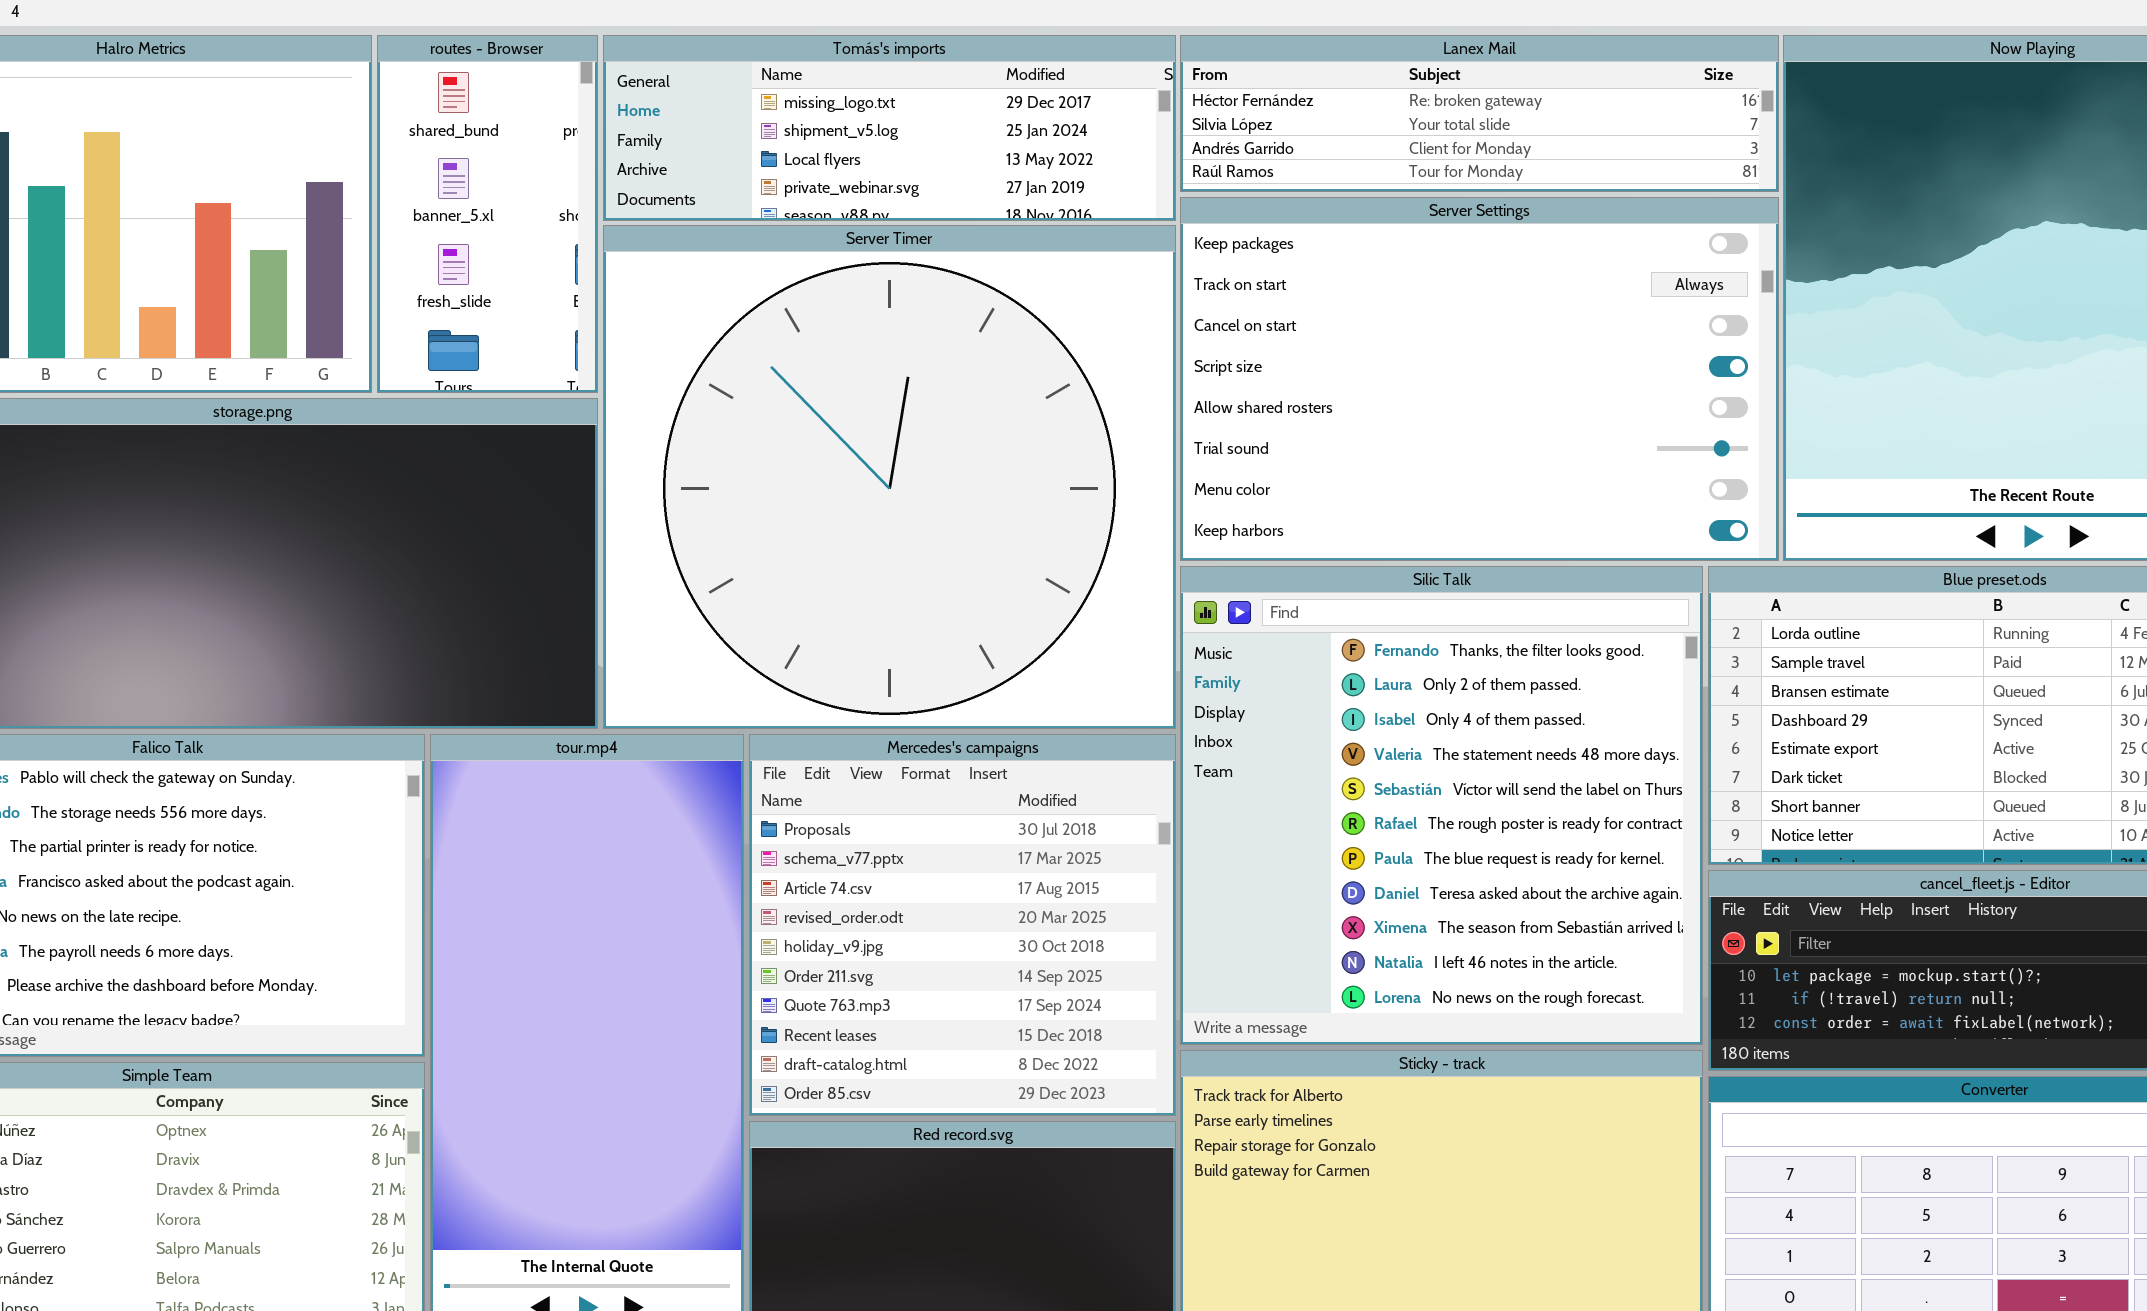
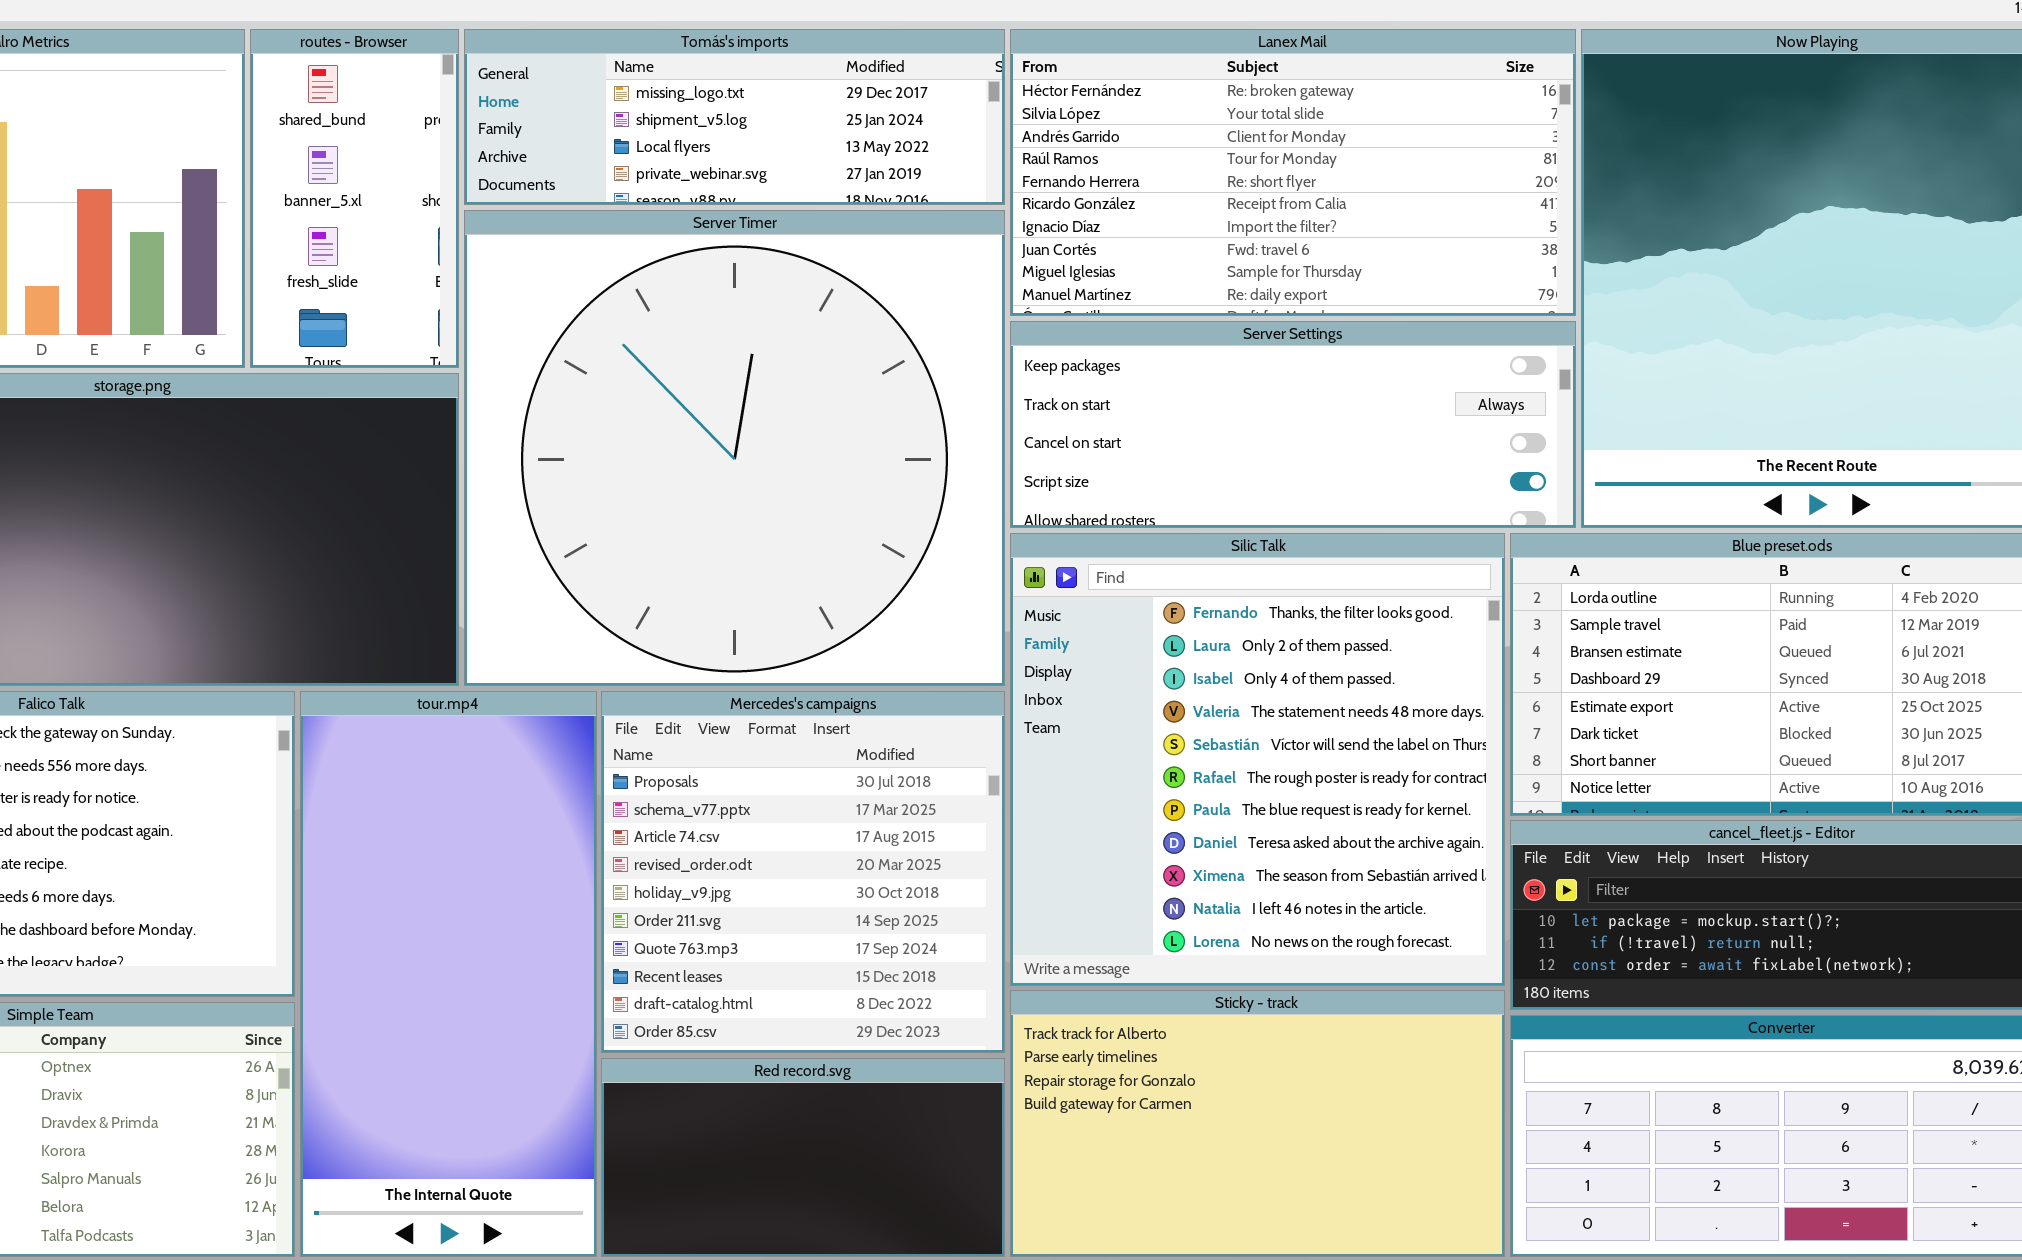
Lanex Mail: [1180,35,1779,192] -> [1010,29,1576,316], resized
Server Settings: [1180,197,1779,561] -> [1010,321,1576,528], resized

